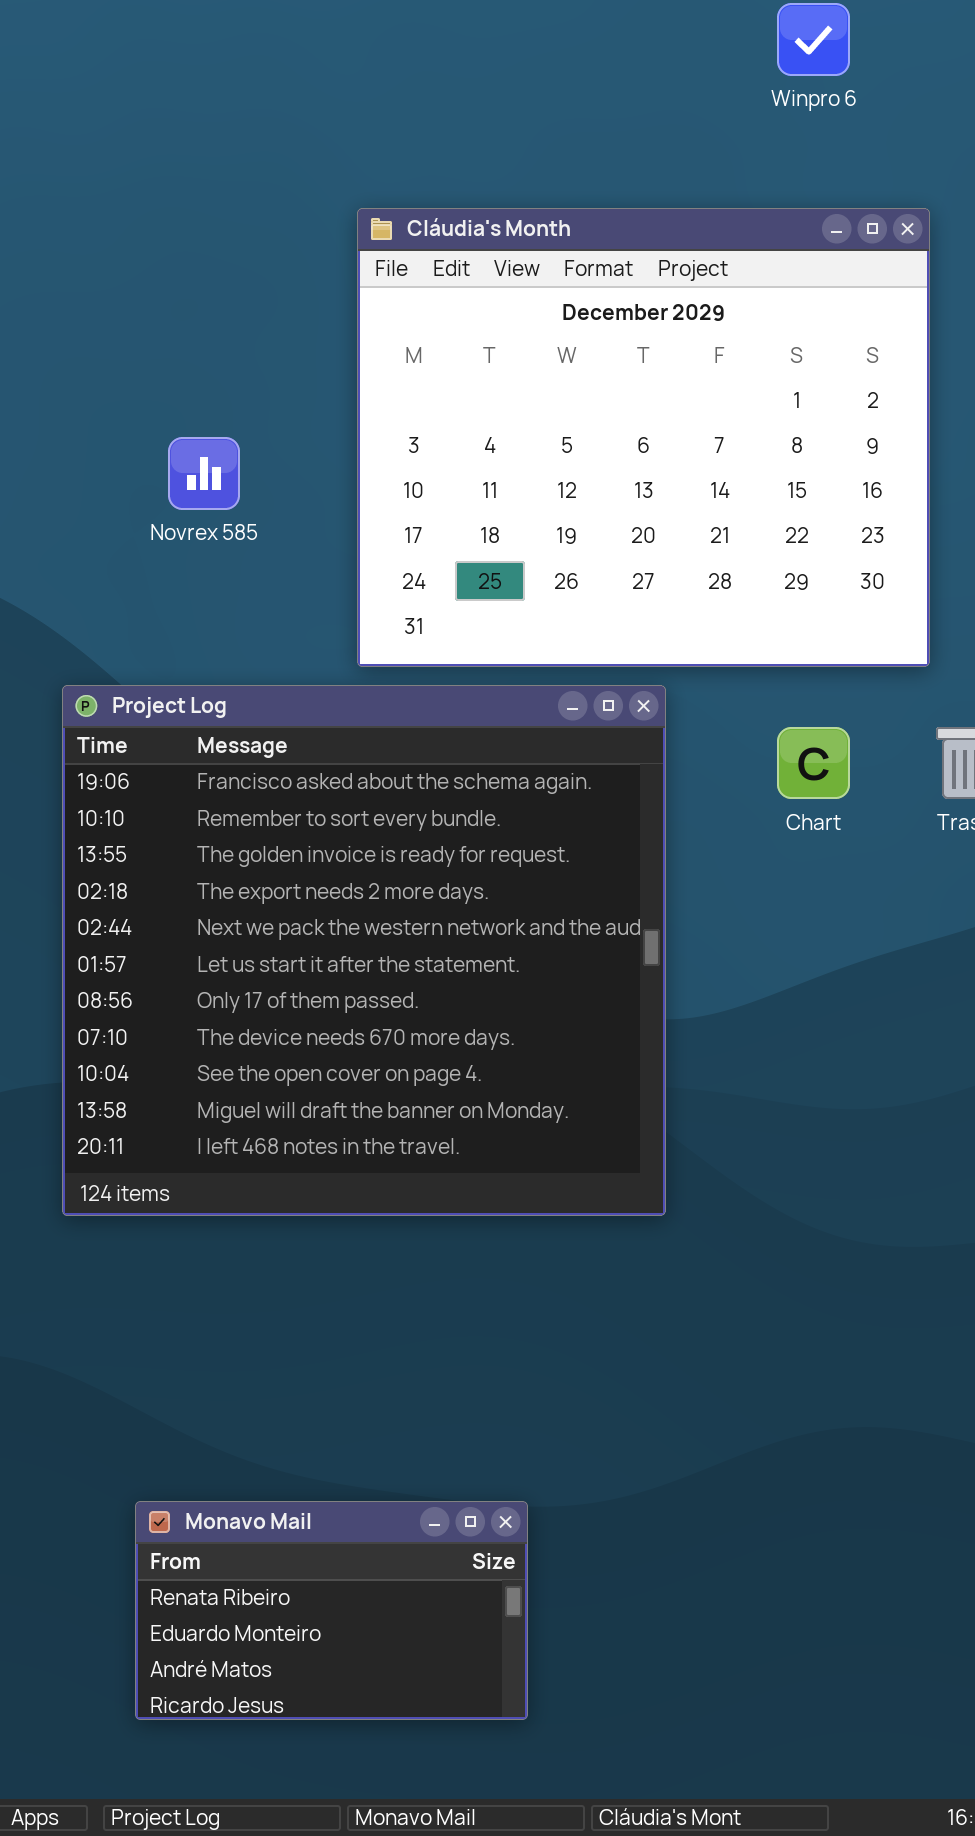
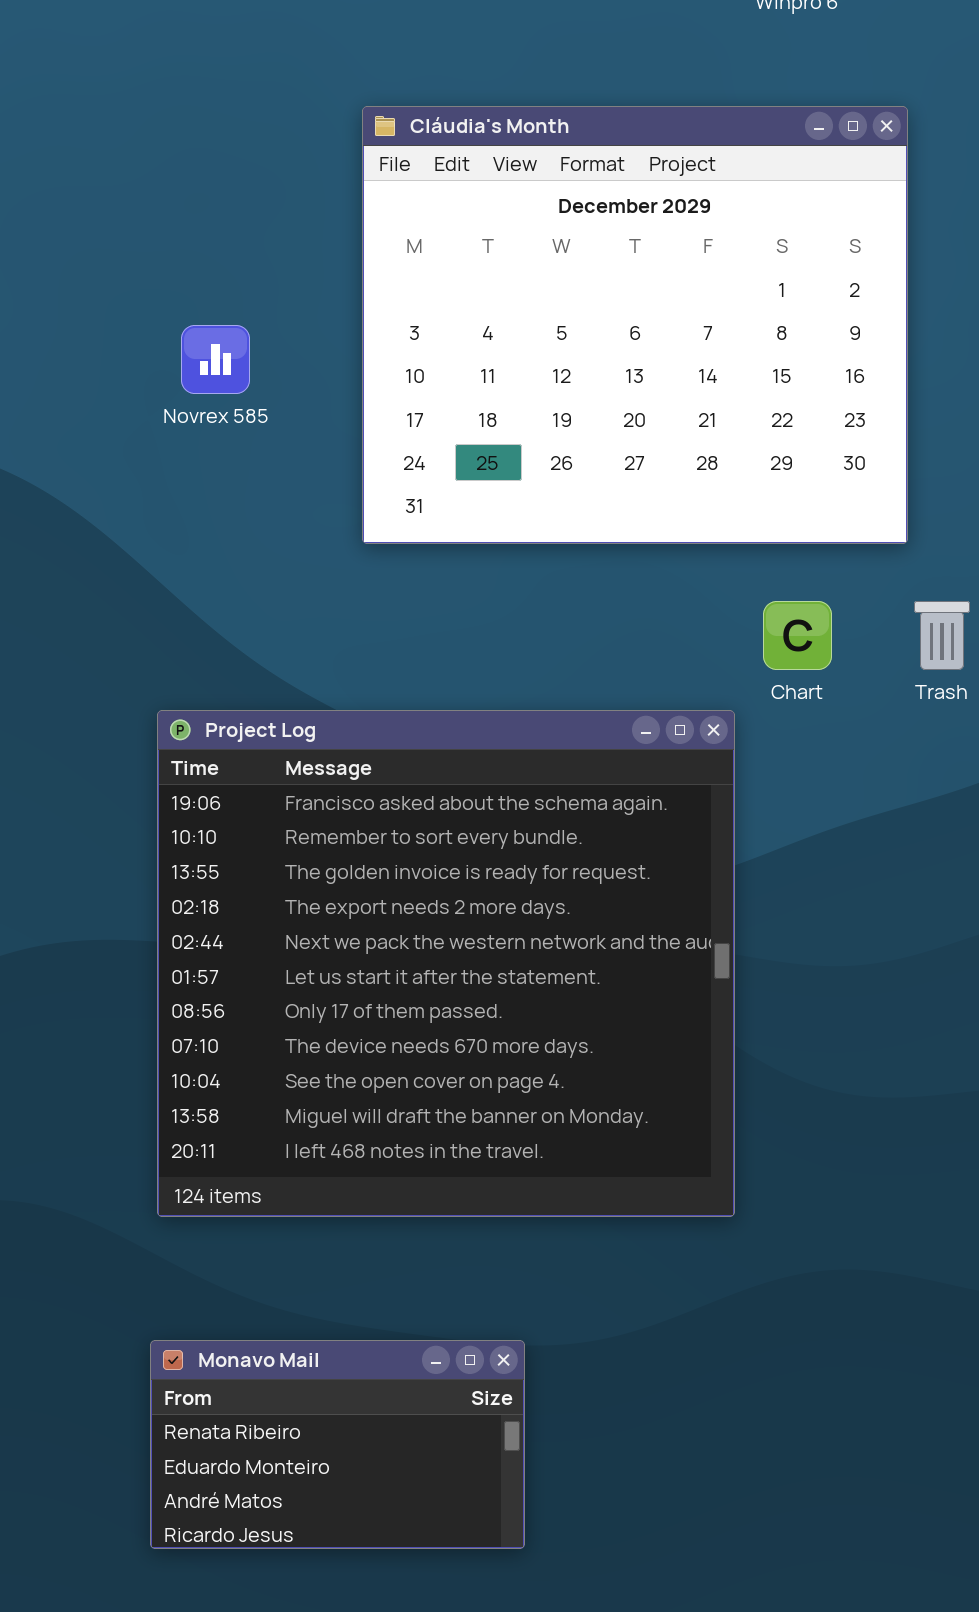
Project Log: [62,685,666,1216] -> [157,710,735,1217], moved

